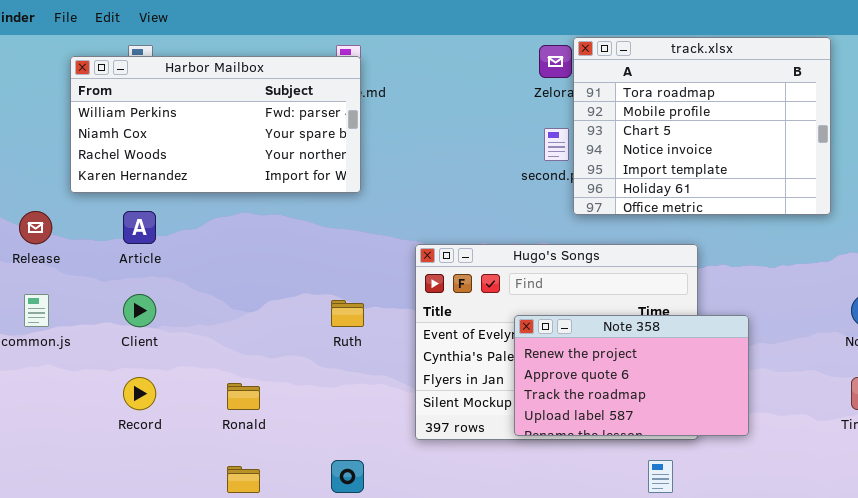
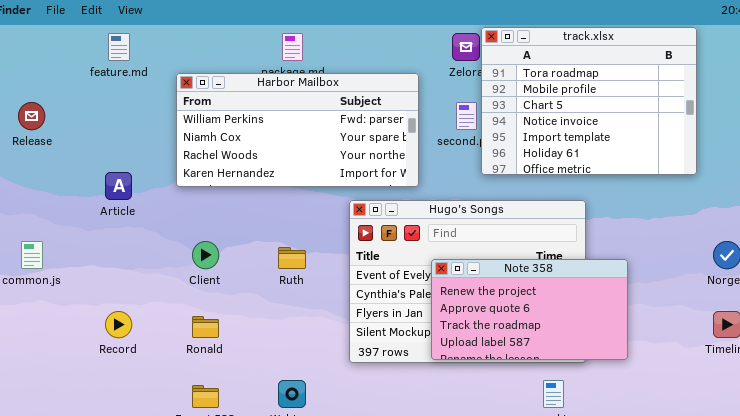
Harbor Mailbox: [70,56,361,193] -> [176,73,419,187], moved
Release: [19,211,52,244] -> [18,102,45,130], moved
Client: [123,294,156,327] -> [192,241,219,269], moved

